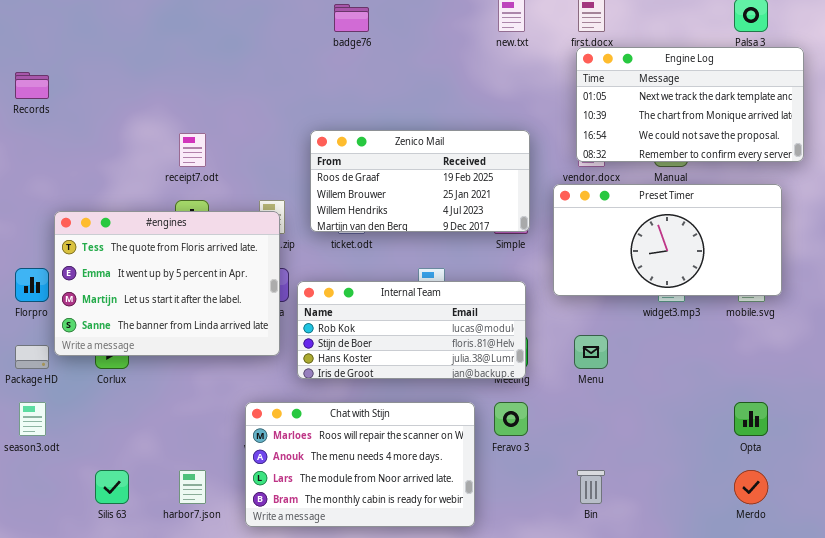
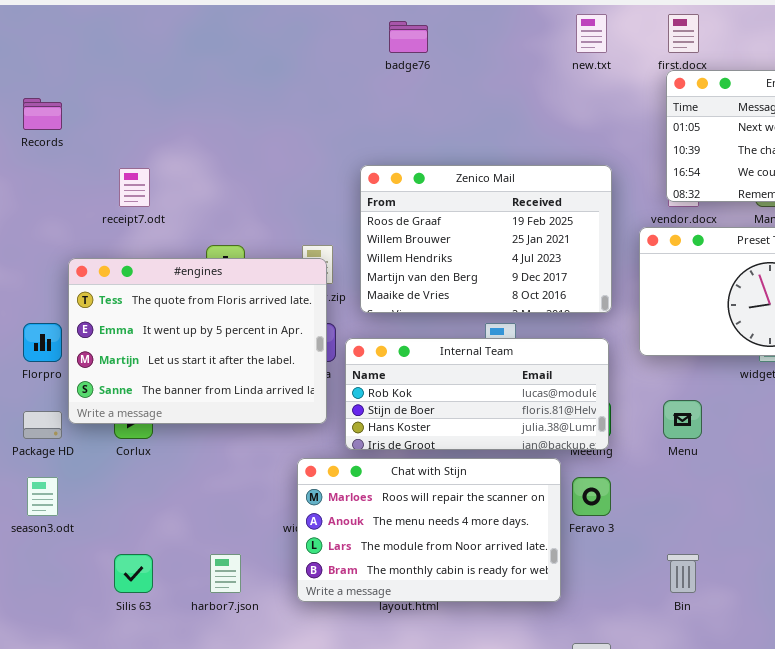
Zenico Mail: [310,130,530,232] -> [360,165,612,313], resized
receipt7.odt: [179,133,206,167] -> [119,168,150,207], moved
Chat with Stijn: [245,402,475,527] -> [297,458,561,602], moved

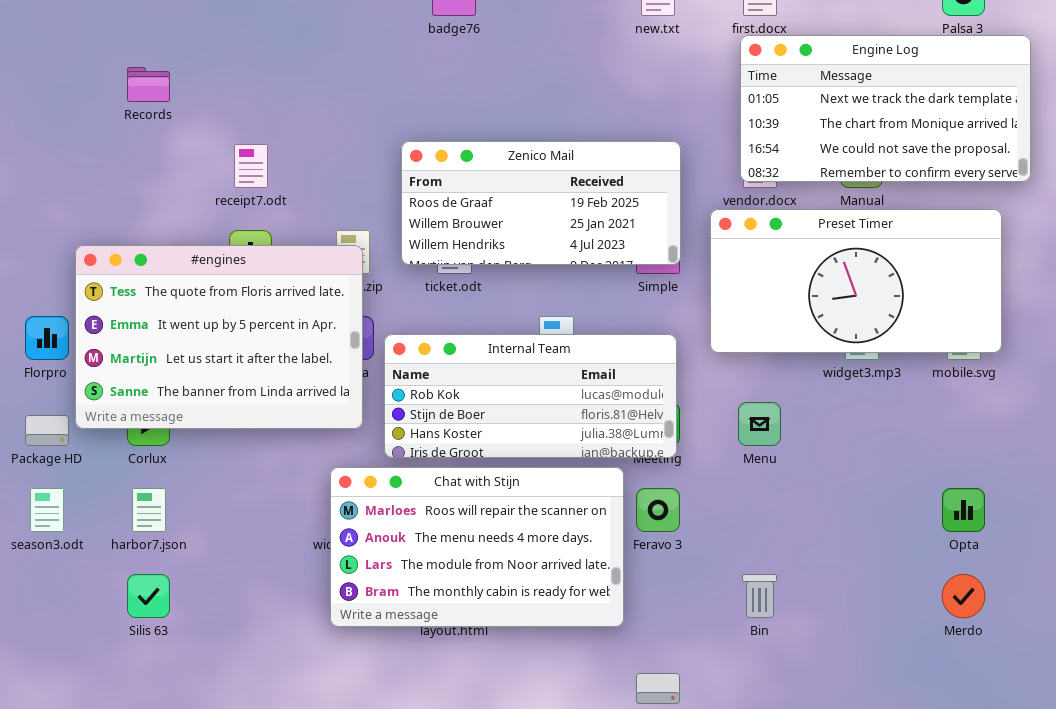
Records: [23,98,62,130] -> [127,67,170,102], moved
Zenico Mail: [360,165,612,313] -> [401,141,681,265], resized
receipt7.odt: [119,168,150,207] -> [234,144,268,188], moved
harbor7.json: [210,554,241,593] -> [132,488,166,532], moved

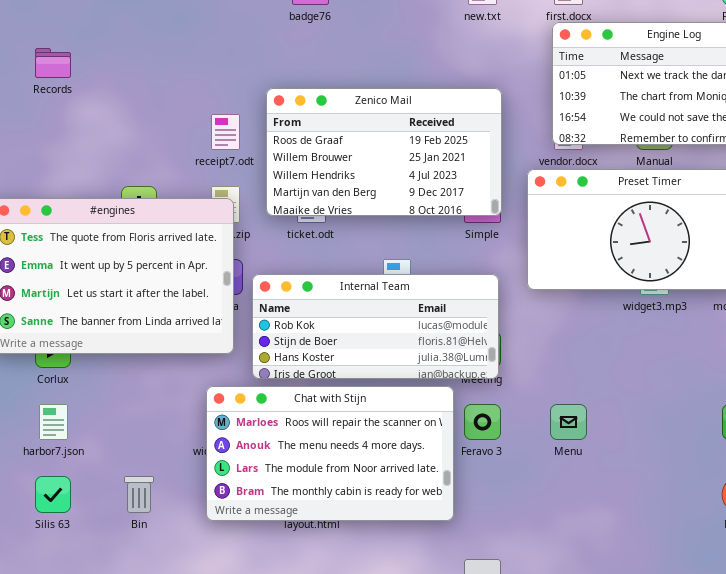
Zenico Mail: [401,141,681,265] -> [266,88,502,216], resized
receipt7.odt: [234,144,268,188] -> [211,114,240,150], moved
Menu: [738,402,781,446] -> [550,404,587,440], moved
Bin: [742,574,777,618] -> [124,476,154,513], moved

